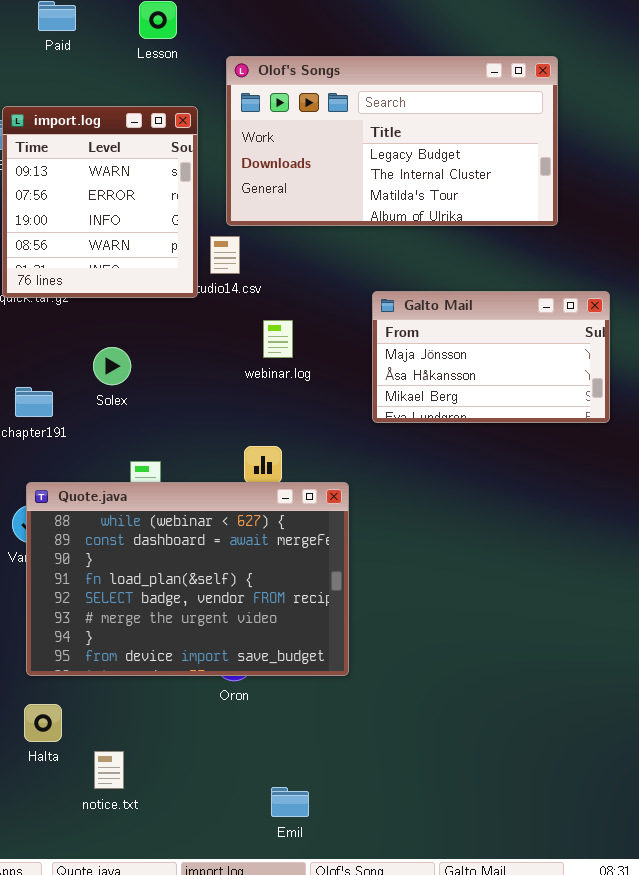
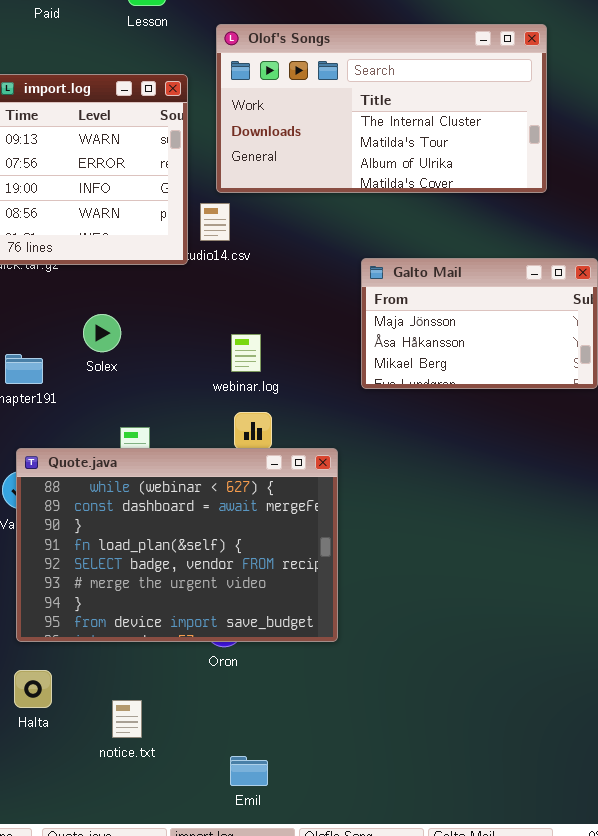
Olof's Songs: [226,56,558,226] -> [216,24,547,193], scrolled down 1 row
webinar.log: [263,320,293,358] -> [231,334,261,372], moved
notice.txt: [94,751,124,789] -> [112,700,142,738], moved
Emil: [271,787,309,817] -> [230,756,268,786], moved

